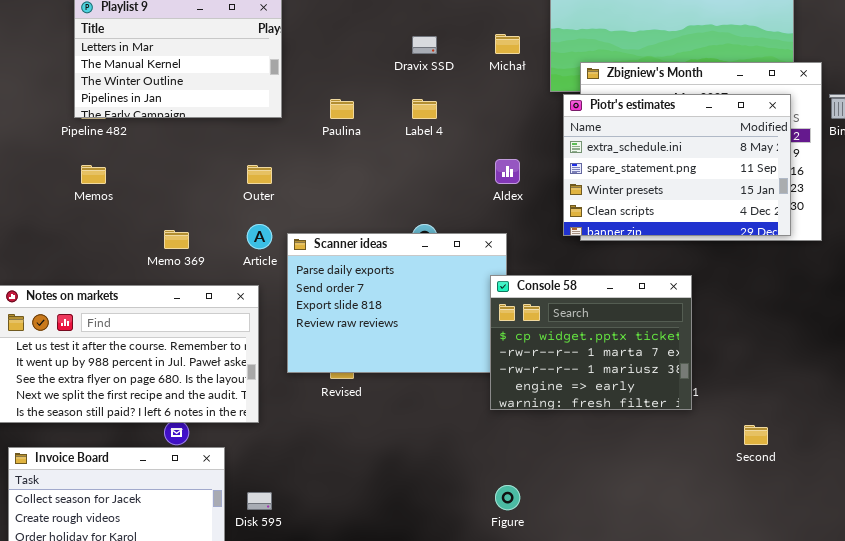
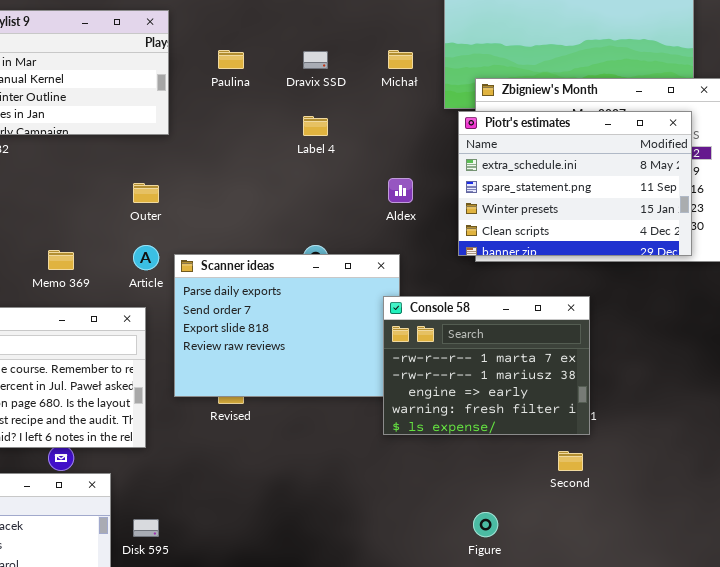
Paulina: [330,99,354,119] -> [218,50,244,69], moved
Console 58: [490,275,692,410] -> [383,296,590,435], scrolled down 1 row
Second: [744,425,768,445] -> [558,451,583,471], moved
Figure: [495,485,520,510] -> [473,512,498,537], moved

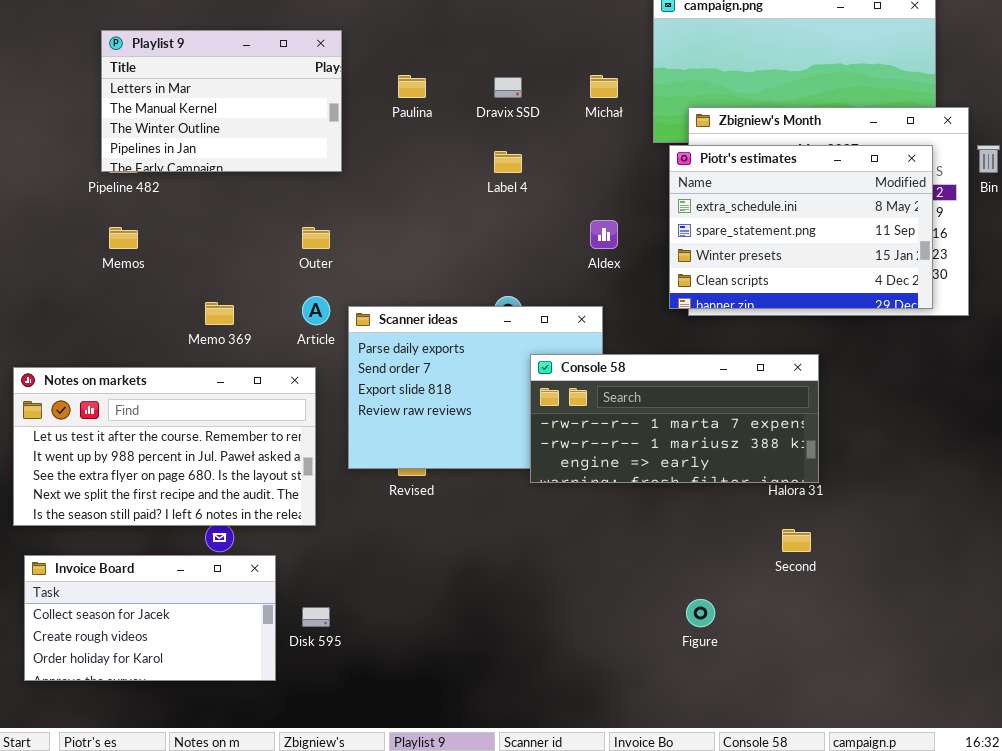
Console 58: [383,296,590,435] -> [530,354,819,483], resized

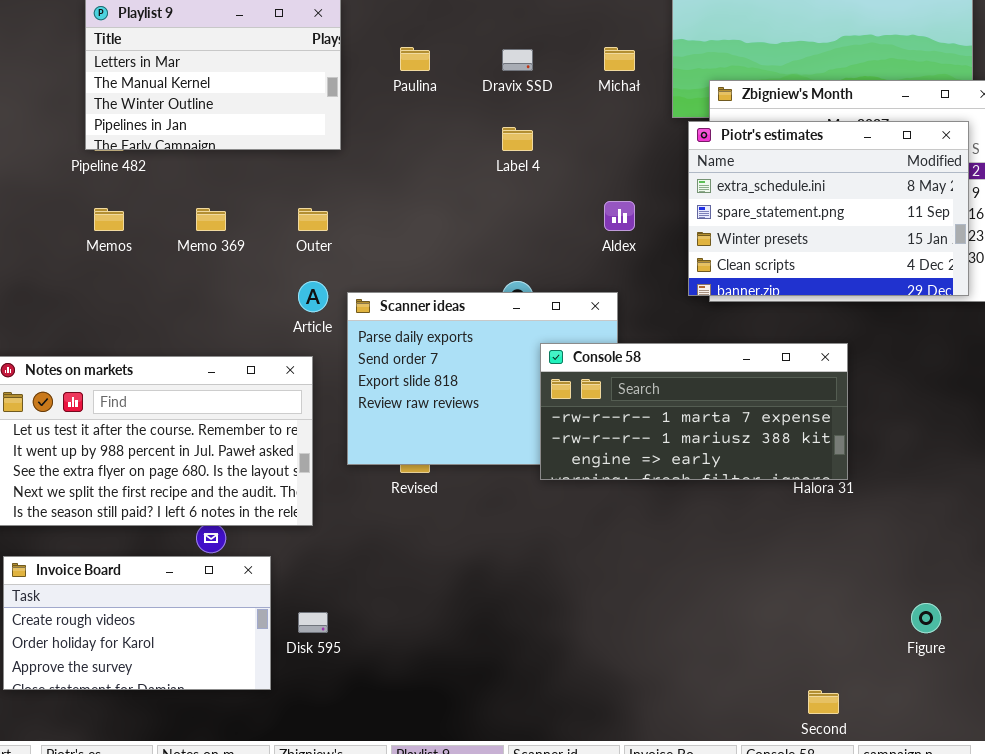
Memo 369: [205,302,234,325] -> [196,208,226,231], moved
Second: [782,529,811,552] -> [808,690,839,714], moved
Invoice Board: [24,555,276,681] -> [3,556,271,690], scrolled down 1 row
Figure: [686,599,715,627] -> [911,603,941,633], moved

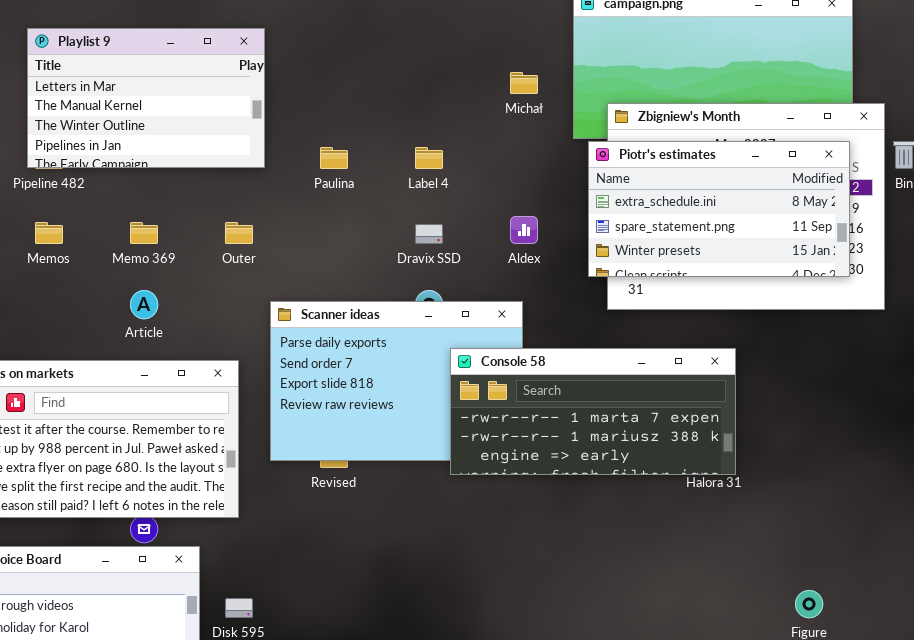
Paulina: [400,47,430,71] -> [320,147,348,169], moved
Dravix SSD: [502,49,533,71] -> [415,224,443,244], moved
Piotr's estimates: [688,121,969,296] -> [588,141,850,277], resized
Article: [298,281,328,312] -> [130,290,158,319], moved

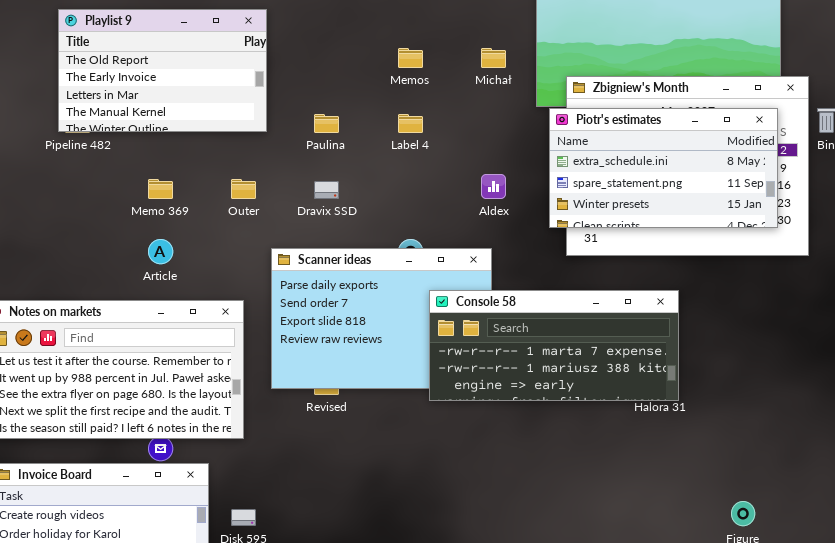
Playlist 9: [27,28,265,168] -> [58,9,267,132], scrolled up 2 rows
Memos: [35,222,63,244] -> [398,48,423,68], moved
Dravix SSD: [415,224,443,244] -> [314,181,339,199], moved

